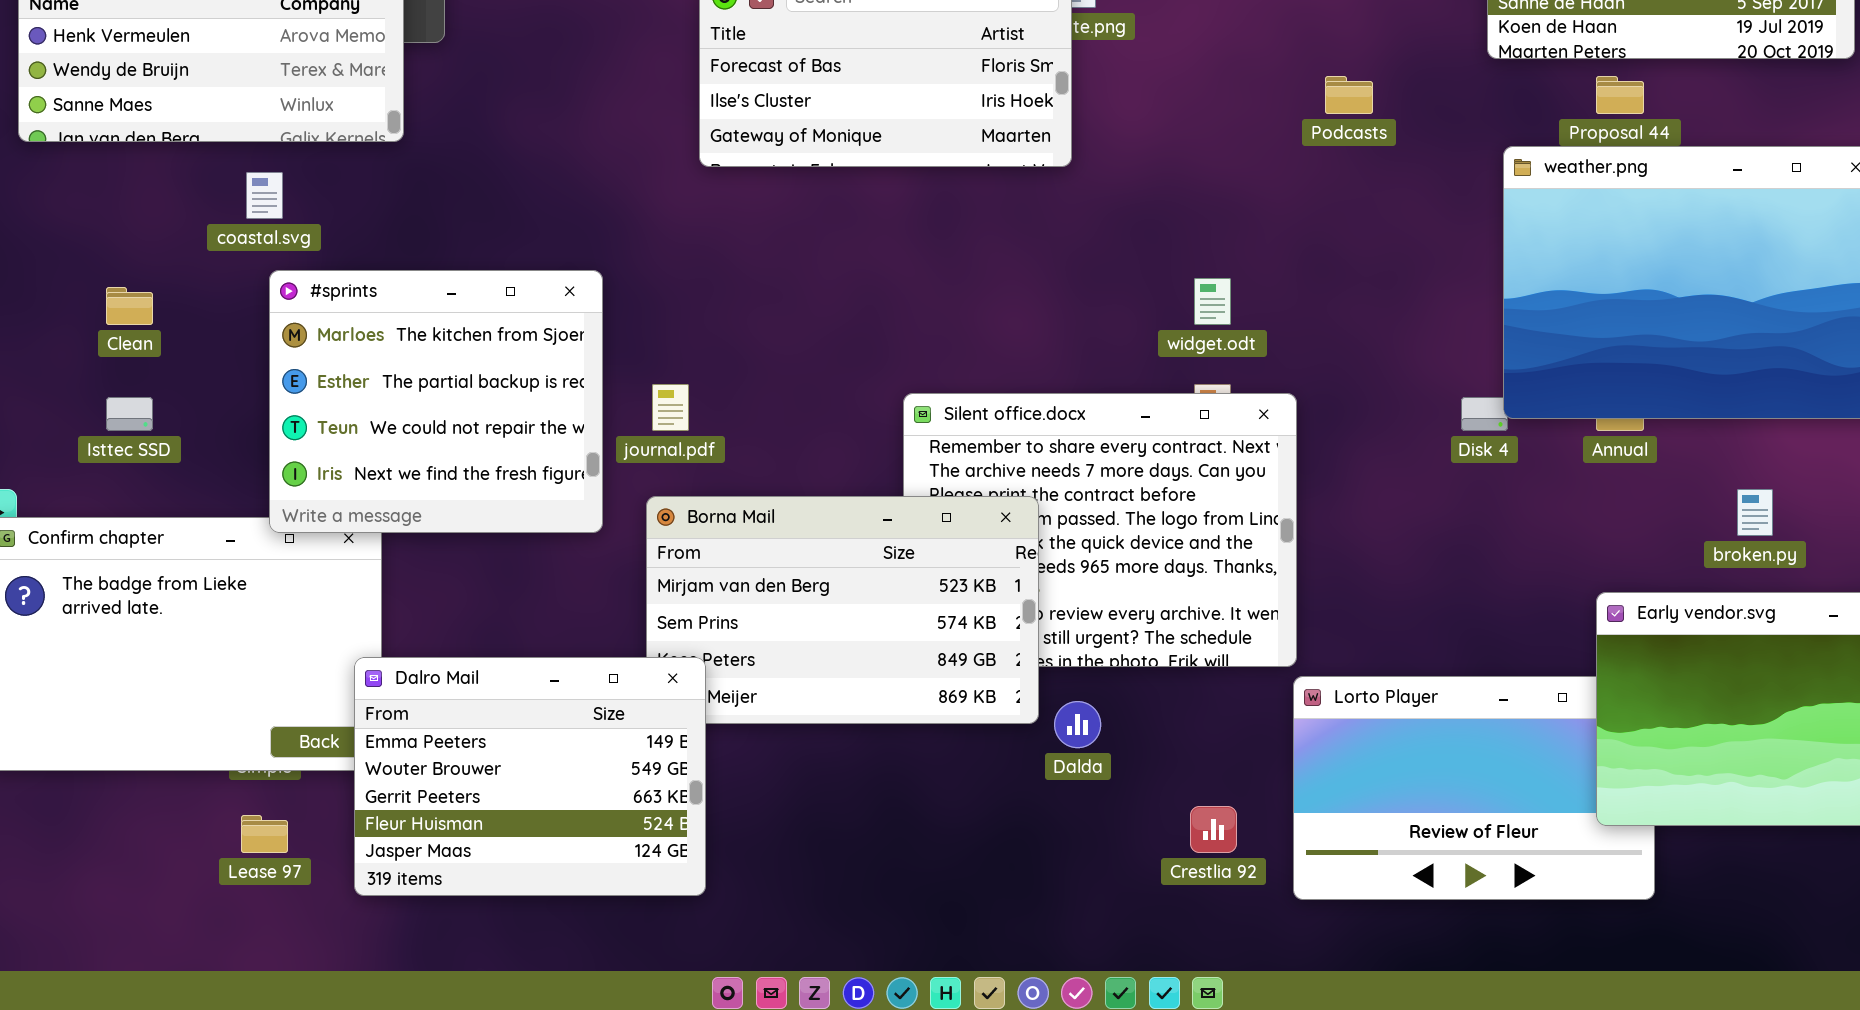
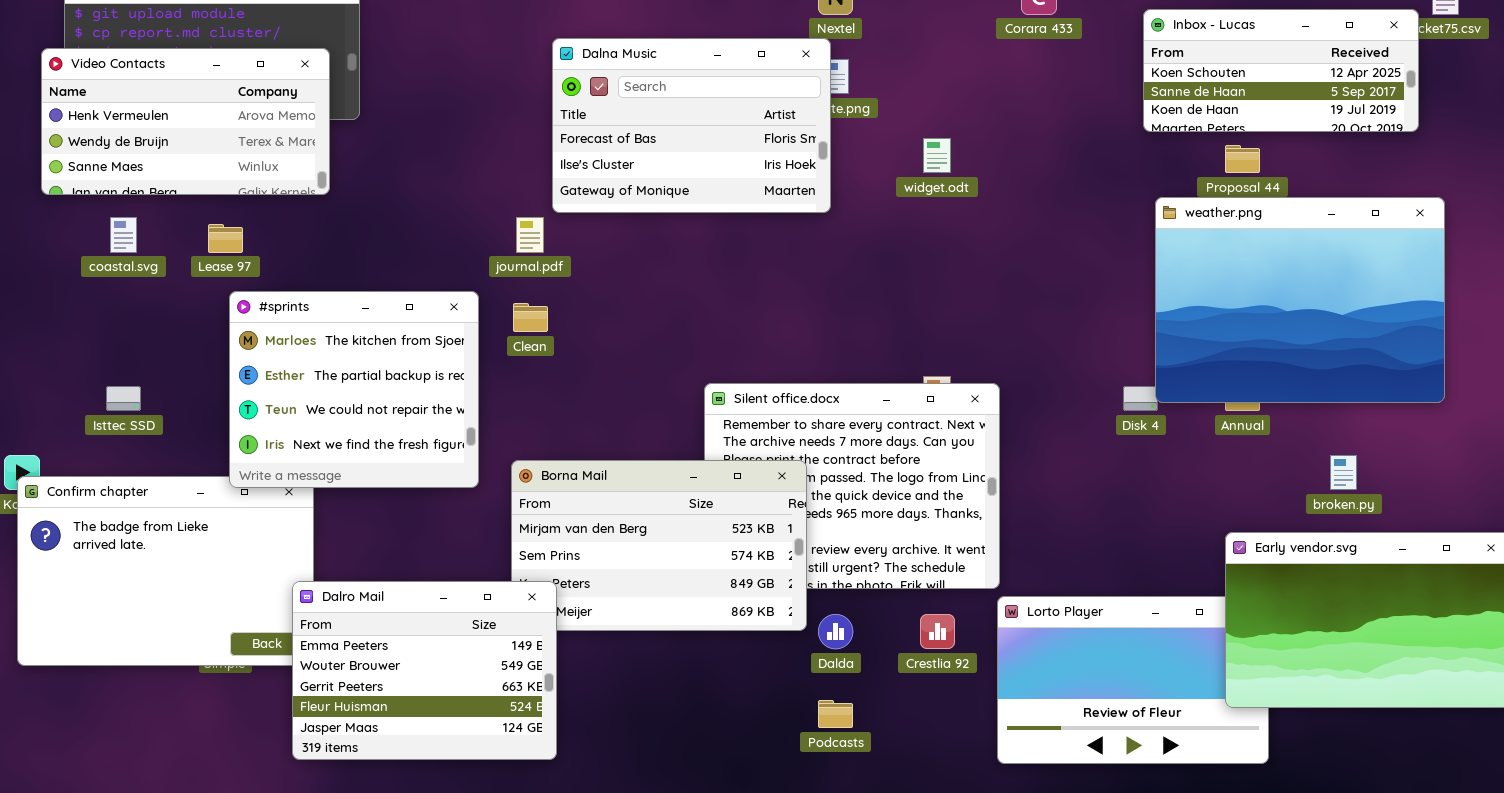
Podcasts: [1325,76,1373,114] -> [818,700,853,728], moved
coastal.svg: [246,172,283,219] -> [110,217,137,253], moved
widget.odt: [1194,278,1231,325] -> [923,138,951,173], moved
Clean: [106,287,153,325] -> [513,303,548,332], moved
journal.pdf: [652,384,689,431] -> [516,217,544,253], moved
Crestlia 92: [1190,806,1237,853] -> [920,614,955,649], moved
Lease 97: [241,815,288,853] -> [208,224,243,253], moved

